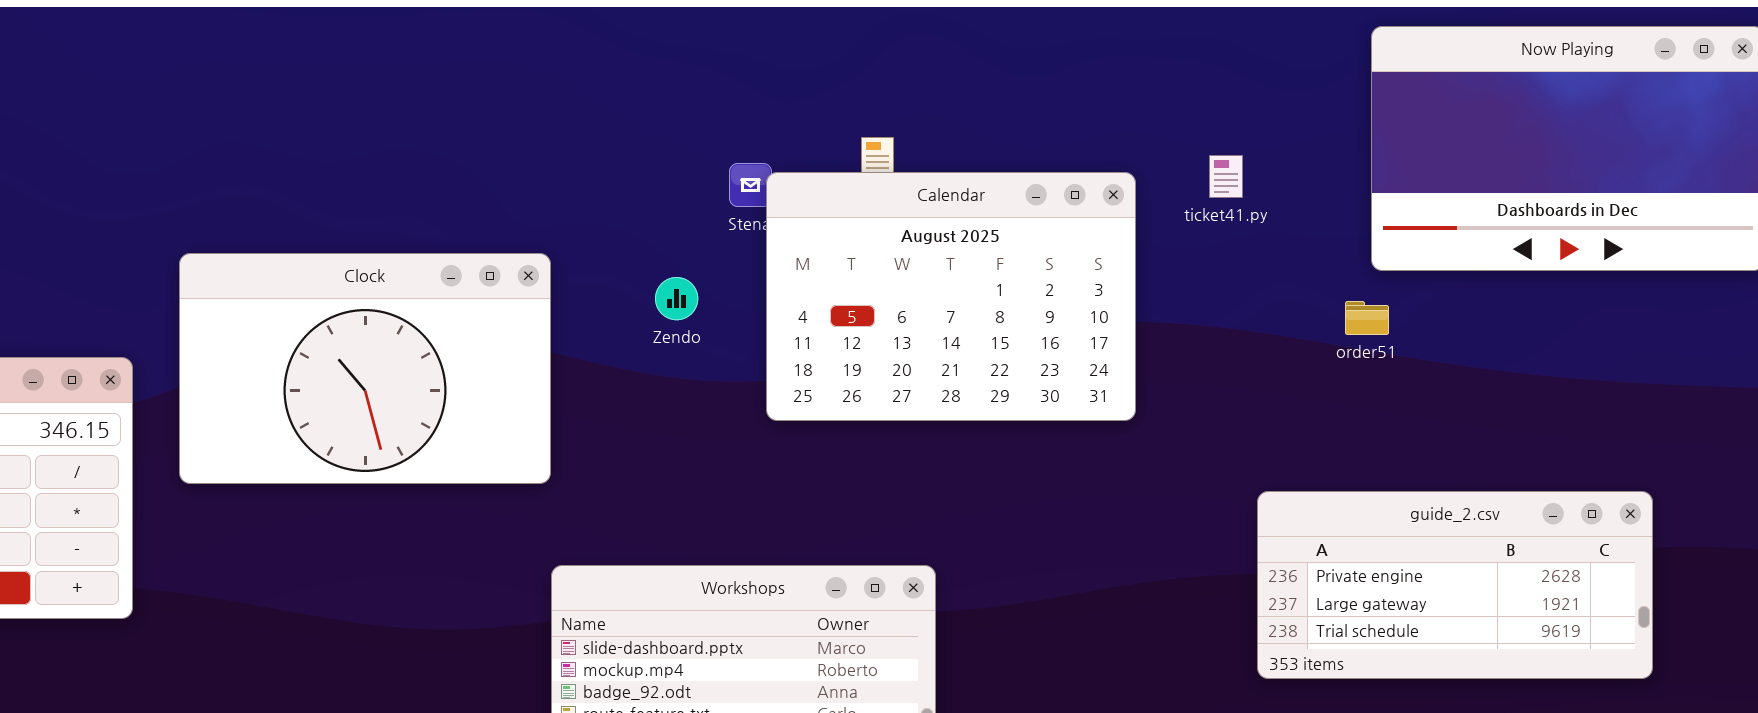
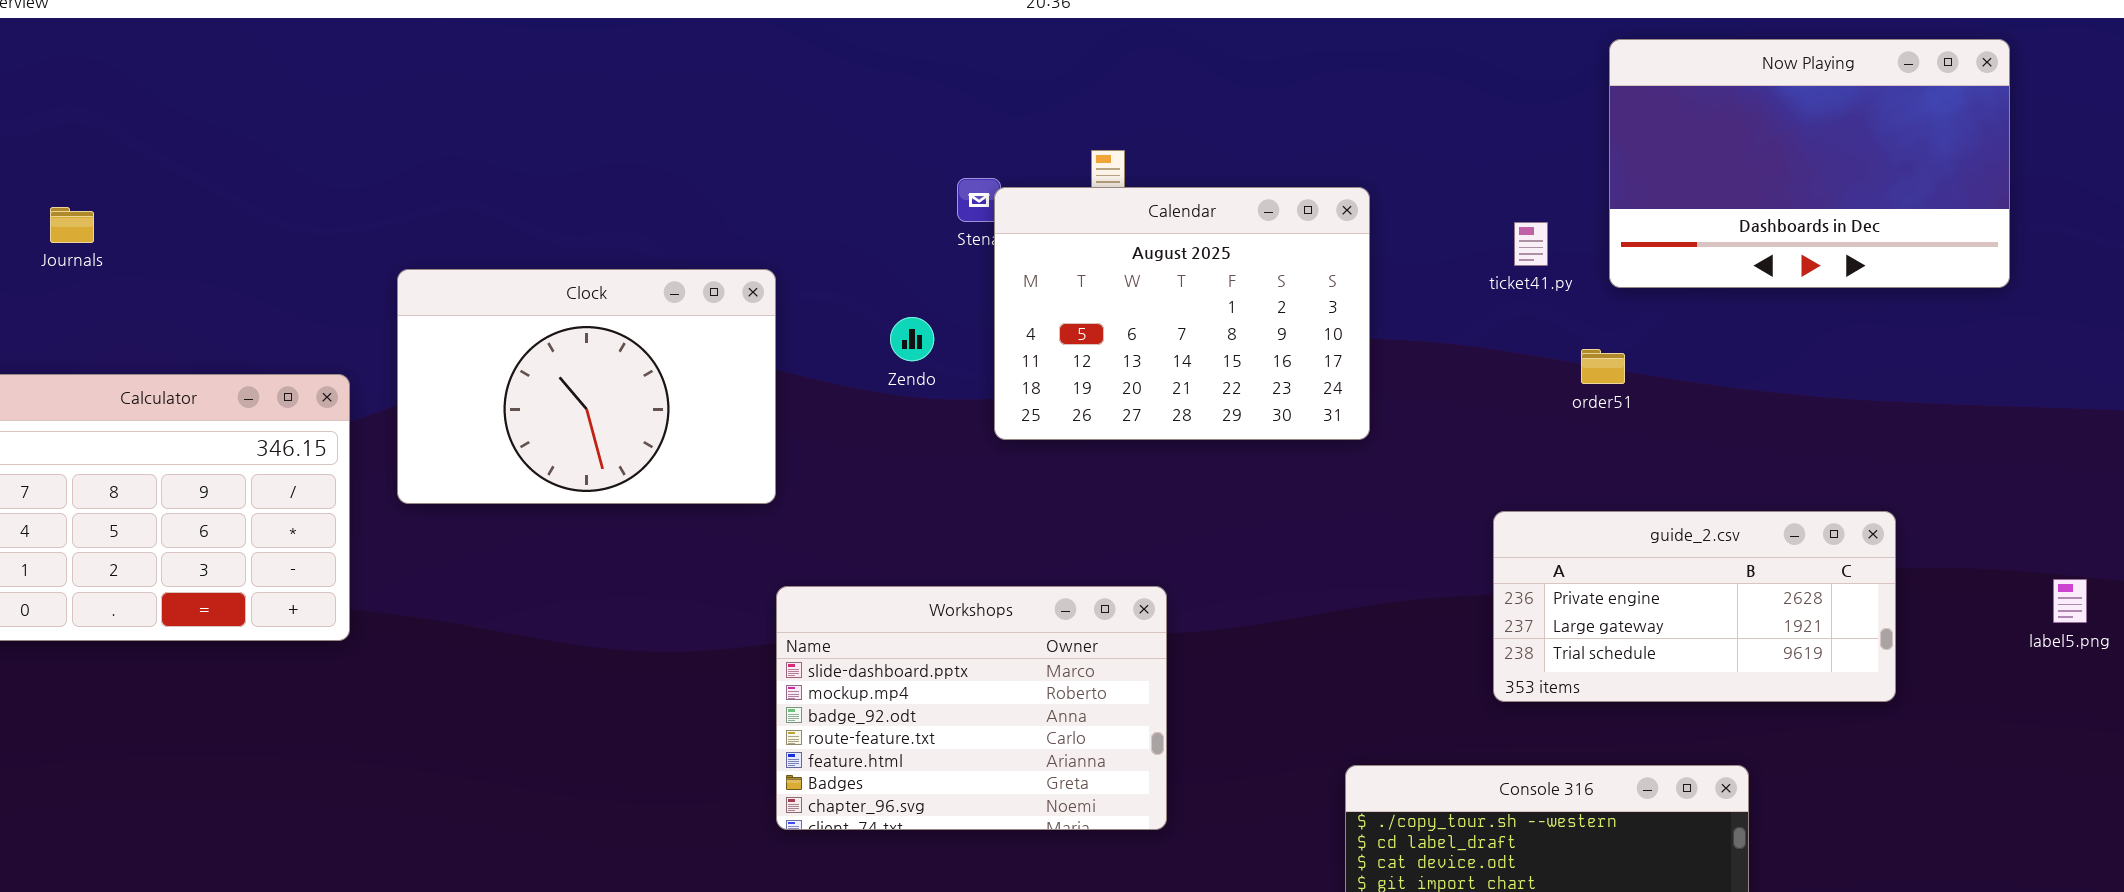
ticket41.py: [1209,155,1243,198] -> [1514,222,1548,266], moved
Zendo: [655,277,698,320] -> [890,317,934,361], moved
order51: [1345,301,1389,335] -> [1581,349,1625,384], moved

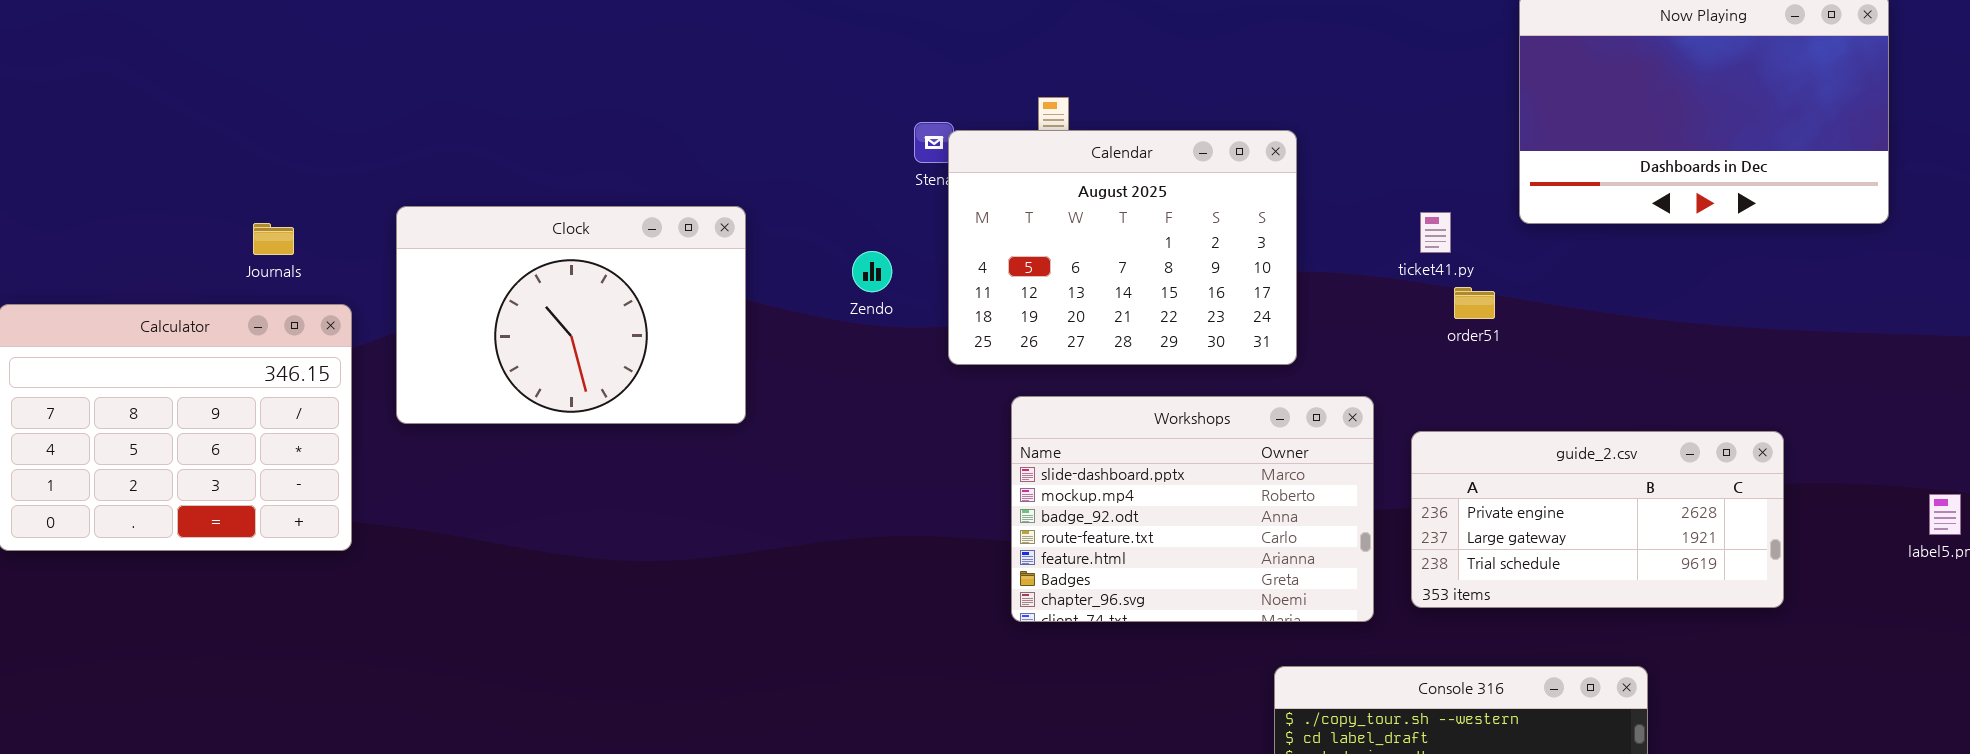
Journals: [50,207,94,243] -> [253,223,294,255], moved
ticket41.py: [1514,222,1548,266] -> [1420,212,1451,253], moved
order51: [1581,349,1625,384] -> [1454,287,1495,319], moved
Workshops: [776,586,1167,830] -> [1011,396,1374,622], moved

